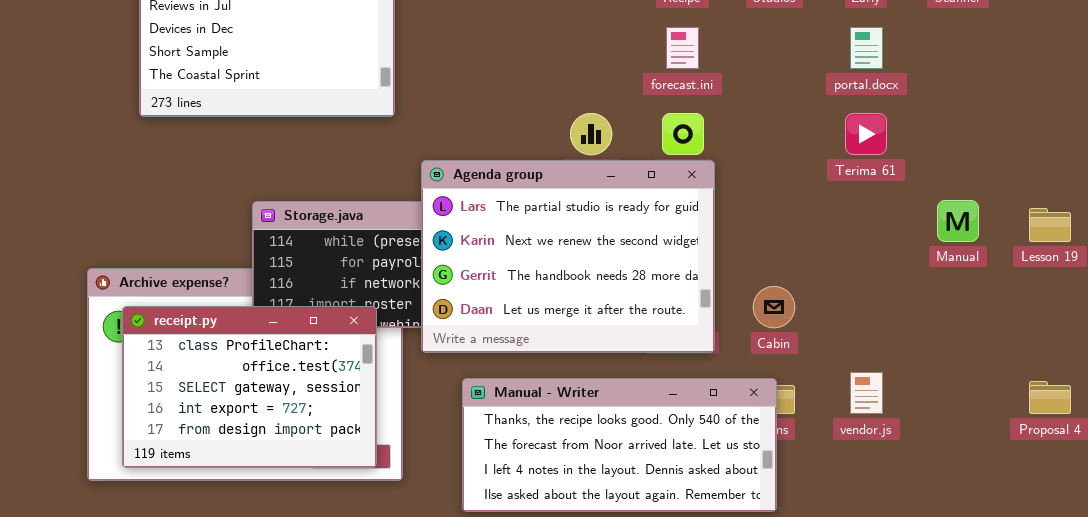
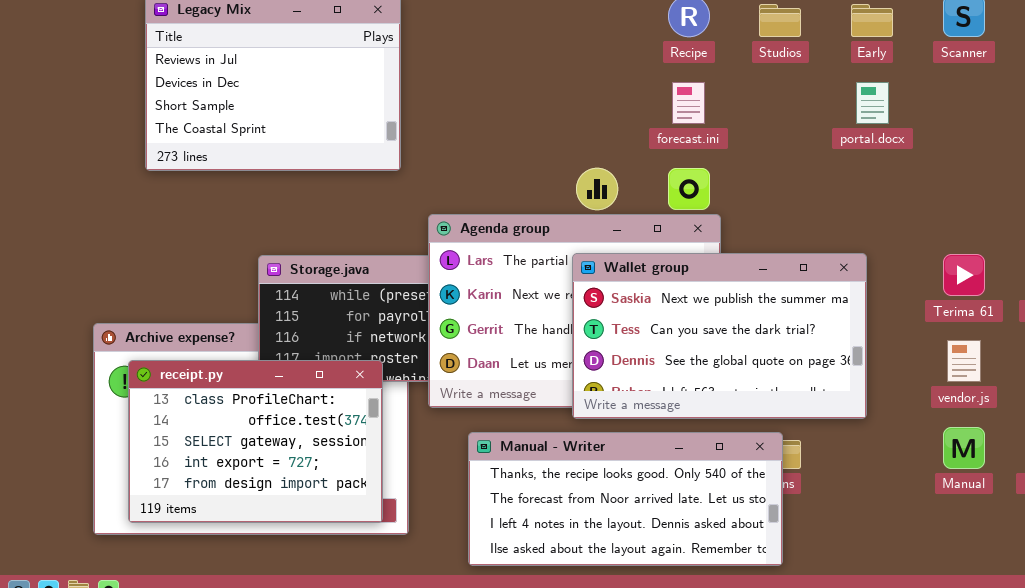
Terima 61: [845,113,887,155] -> [943,254,985,296], moved
Wallet group: none -> [572,253,867,419], opened
Manual: [937,200,979,242] -> [943,427,985,469], moved
vendor.js: [850,372,883,414] -> [947,340,981,382], moved

